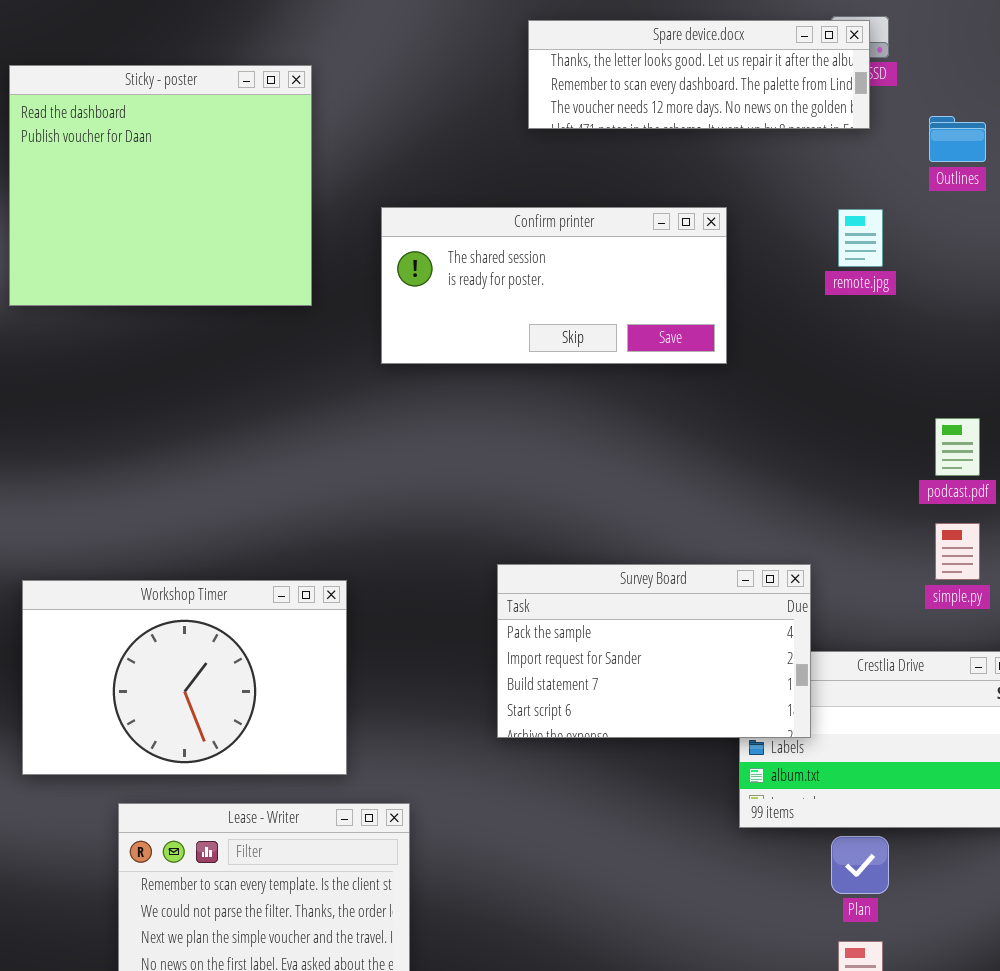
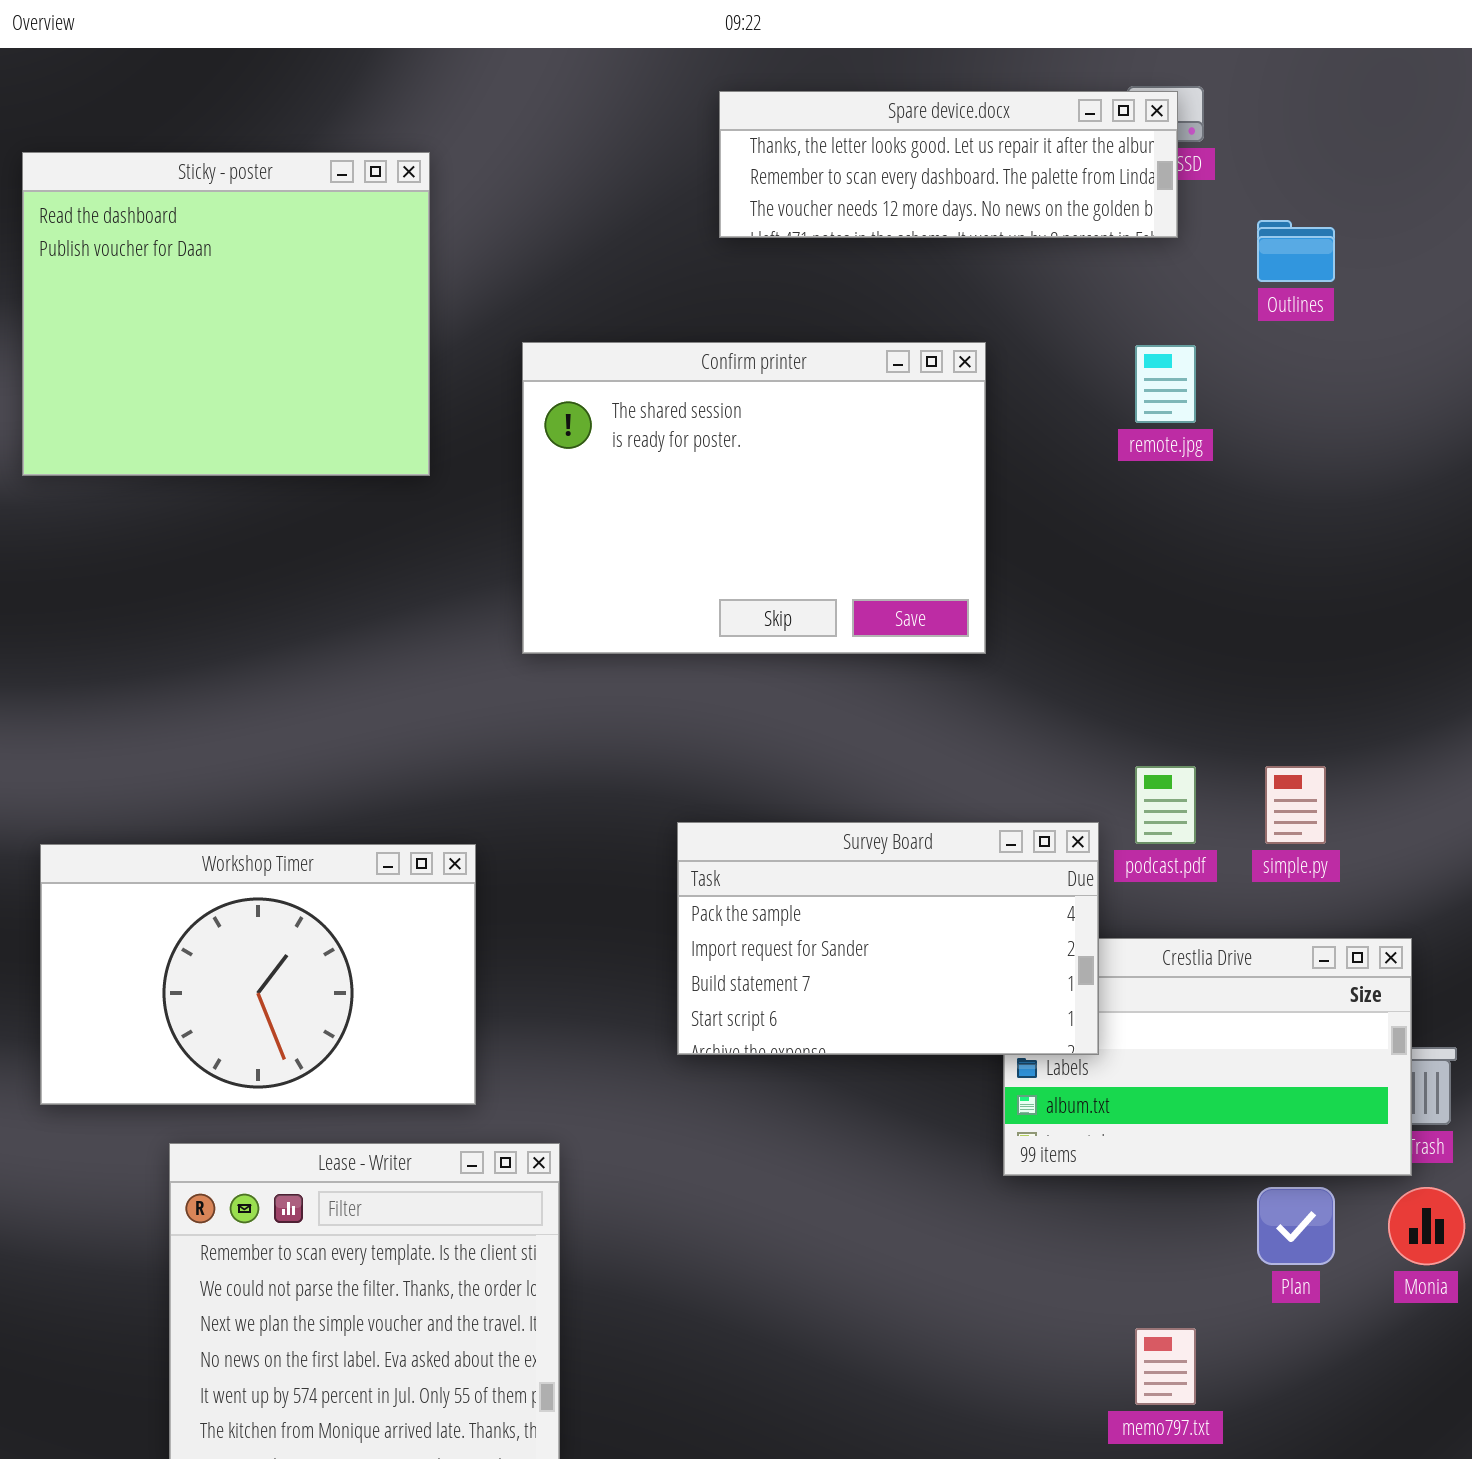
Confirm printer: [381,207,727,364] -> [522,342,986,654], resized
podcast.pdf: [935,418,980,476] -> [1135,766,1196,844], moved
Plan: [831,836,889,894] -> [1257,1187,1335,1265], moved

